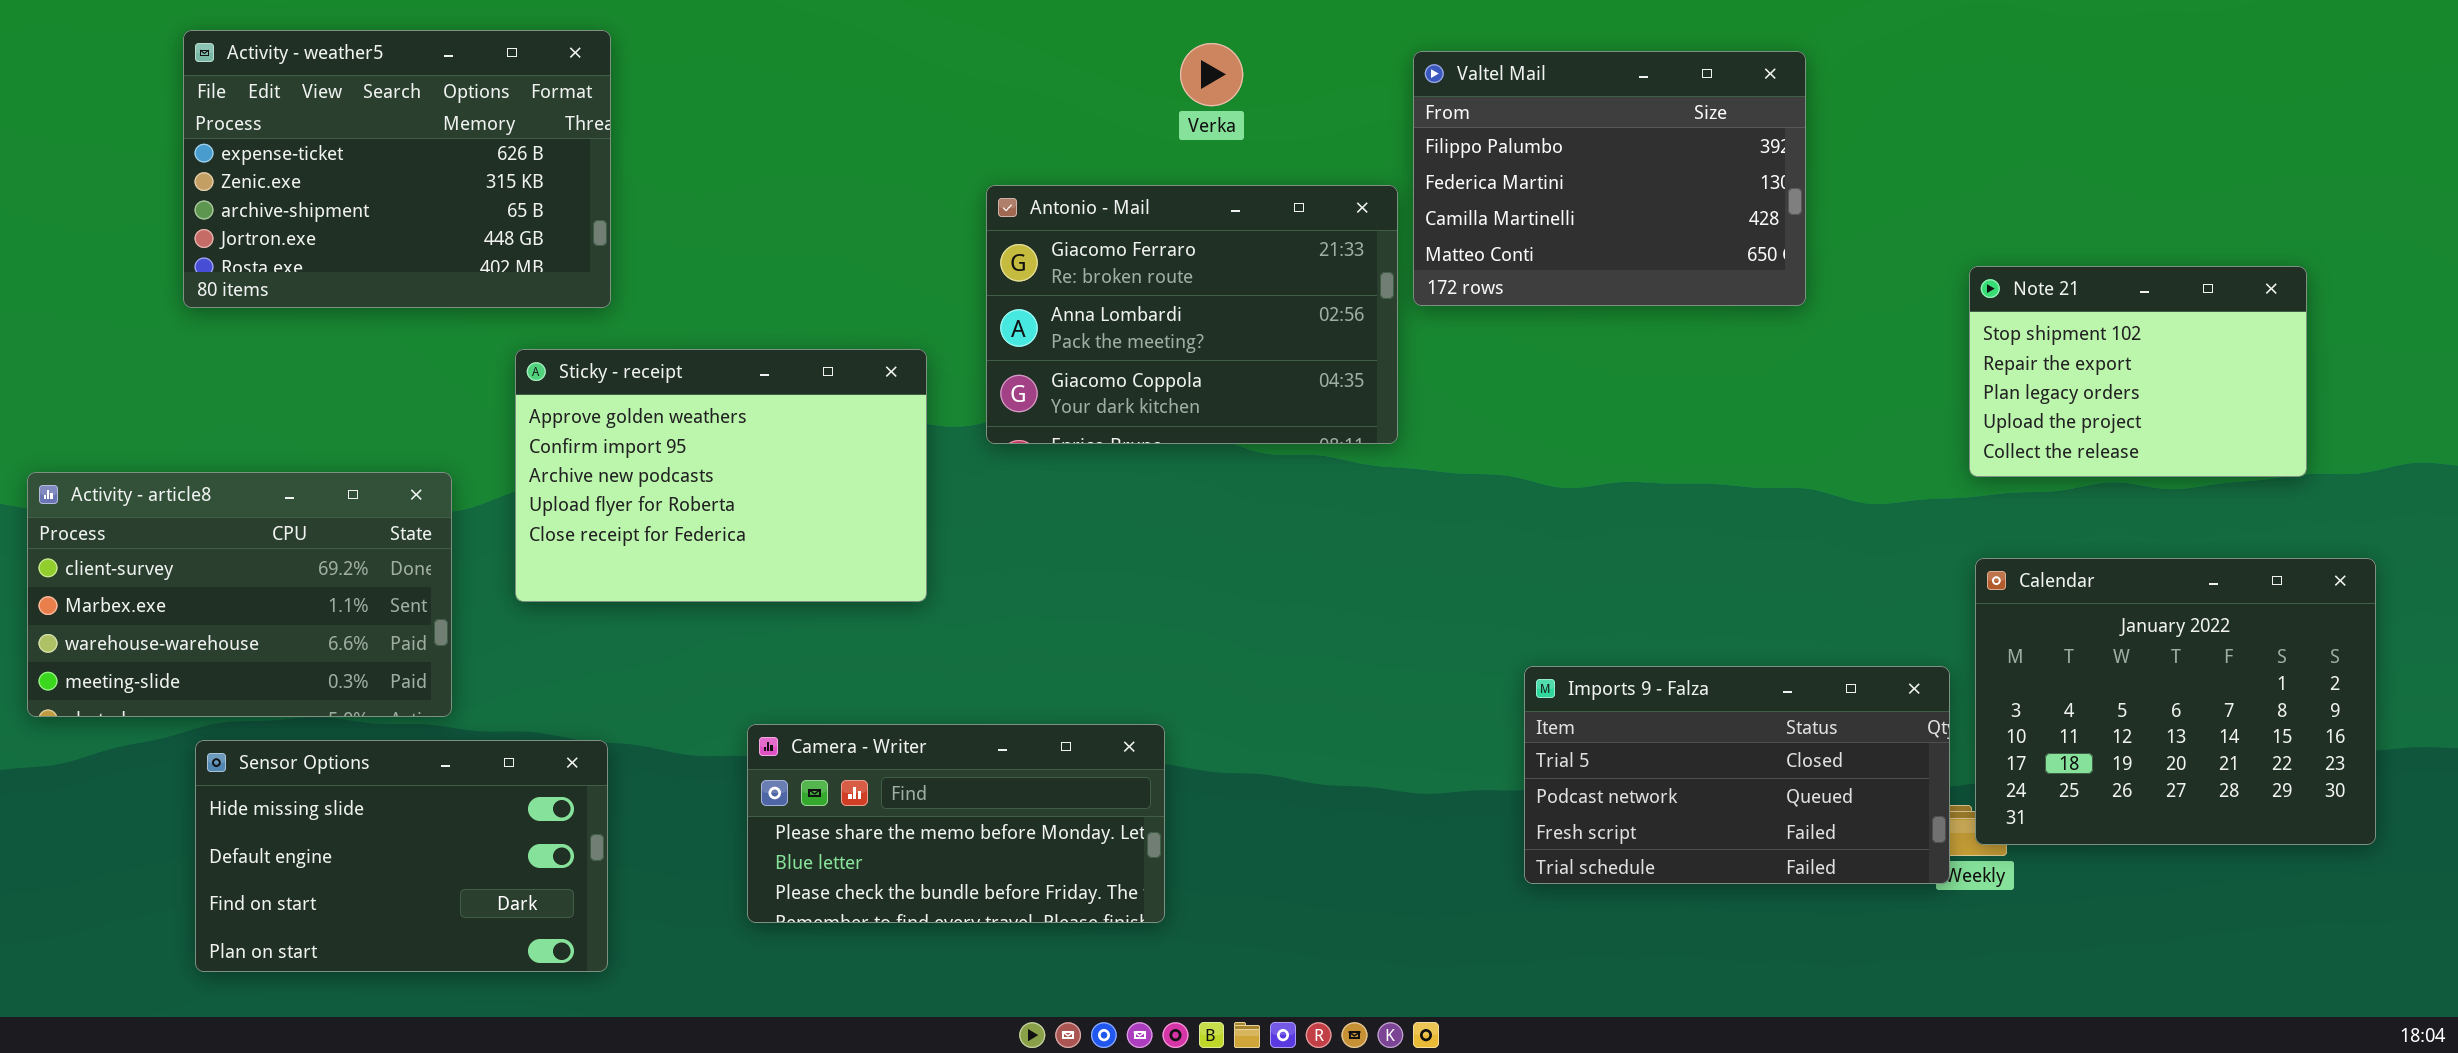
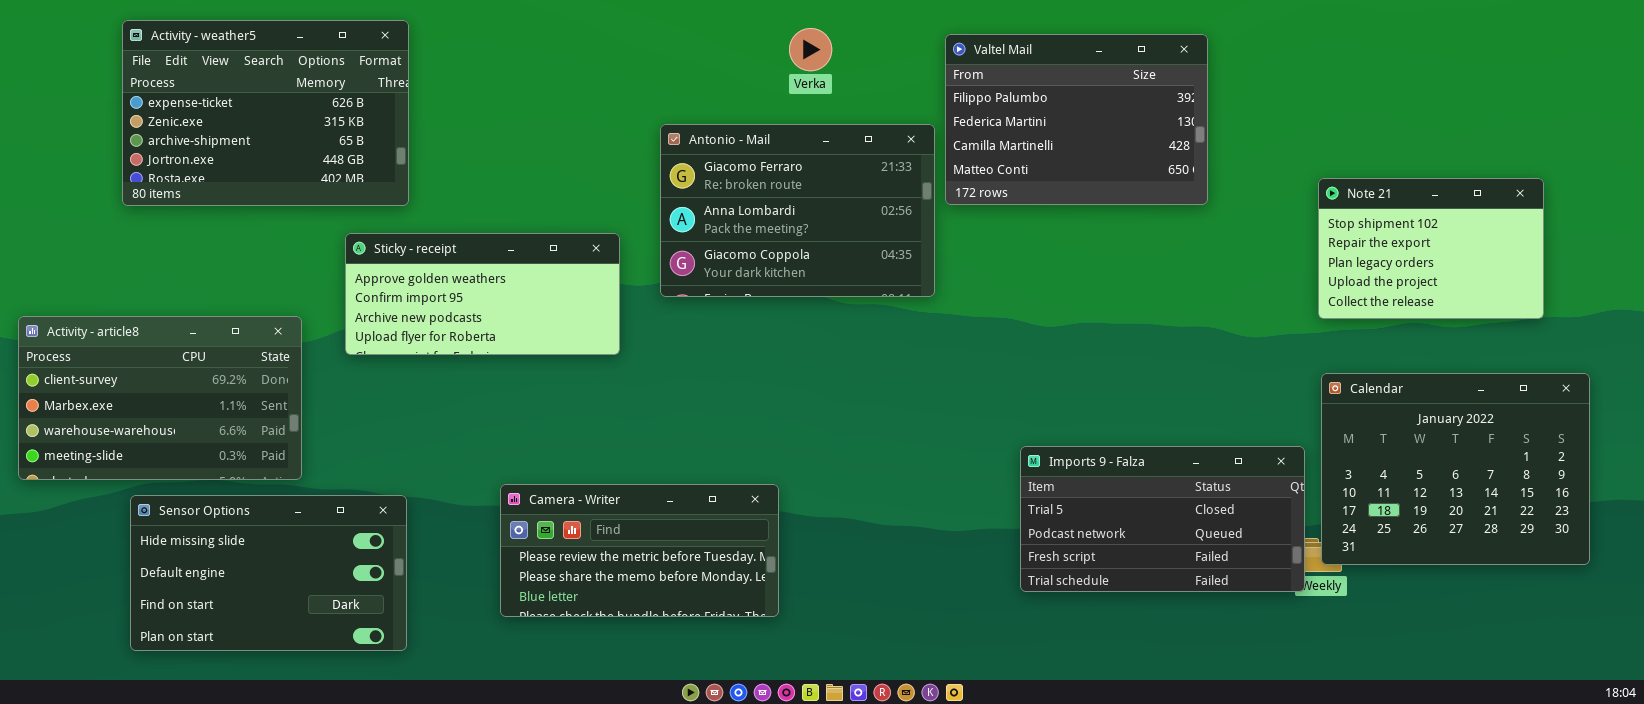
Sticky - receipt: [515,349,927,602] -> [345,233,620,355], resized
Camera - Writer: [747,724,1165,923] -> [500,484,779,617], scrolled up 1 row

